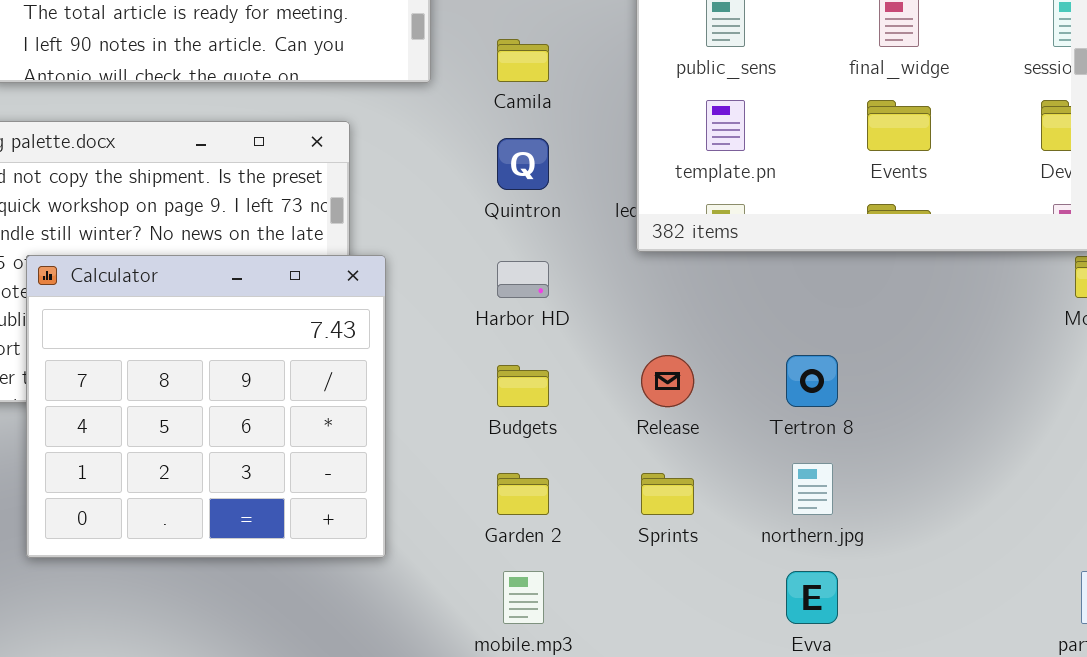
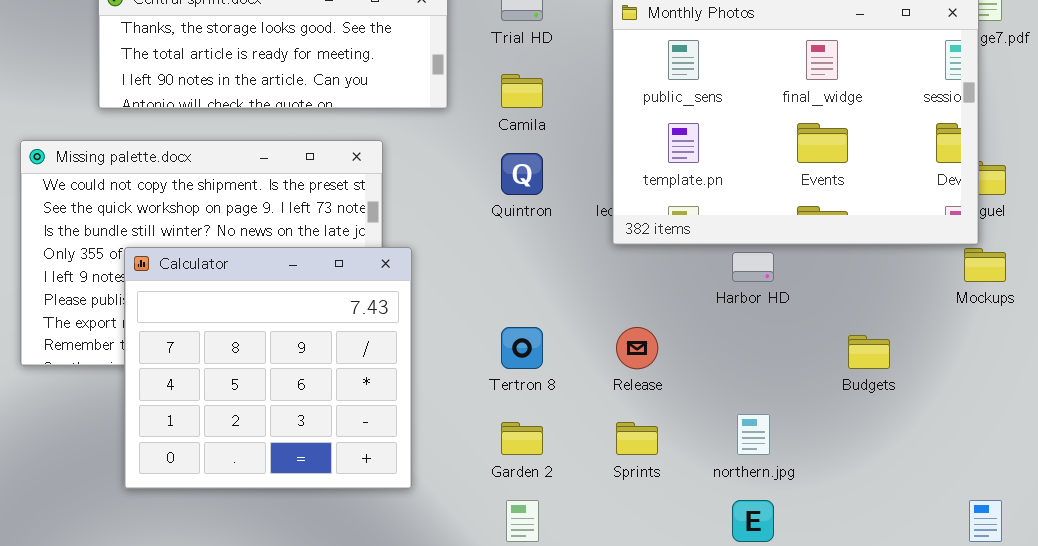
Harbor HD: [497,261,549,298] -> [732,252,774,282], moved
Tertron 8: [786,355,838,407] -> [501,327,543,369], moved
Budgets: [497,365,549,407] -> [848,335,890,369], moved

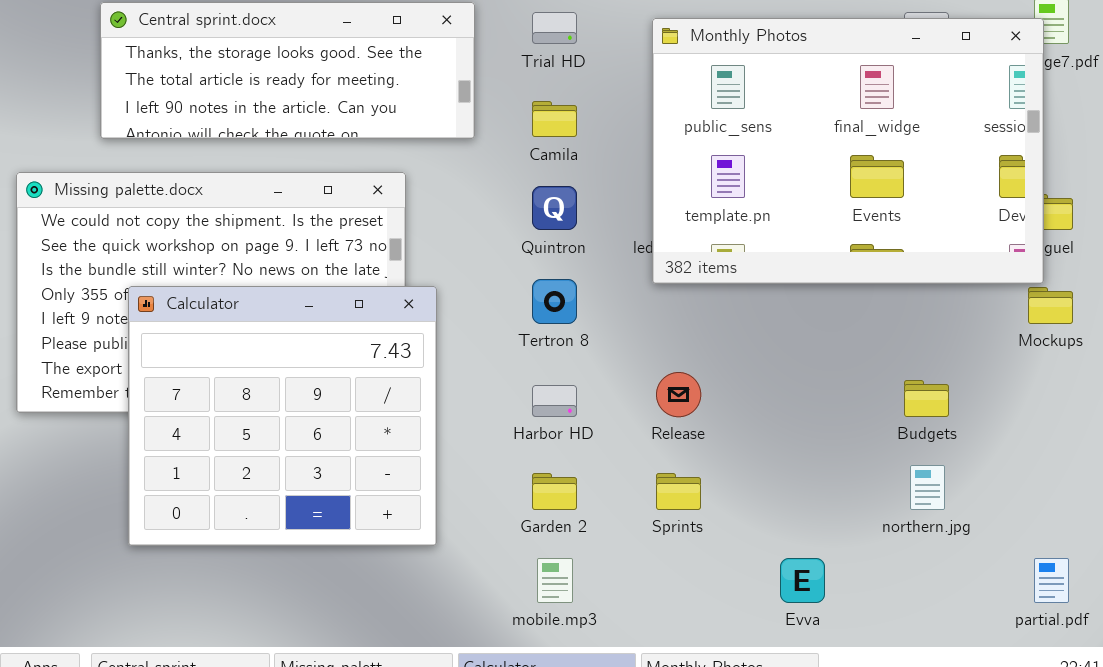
Harbor HD: [732,252,774,282] -> [532,385,577,417], moved
Tertron 8: [501,327,543,369] -> [532,279,577,324], moved
northern.jpg: [737,414,770,455] -> [910,465,945,510], moved

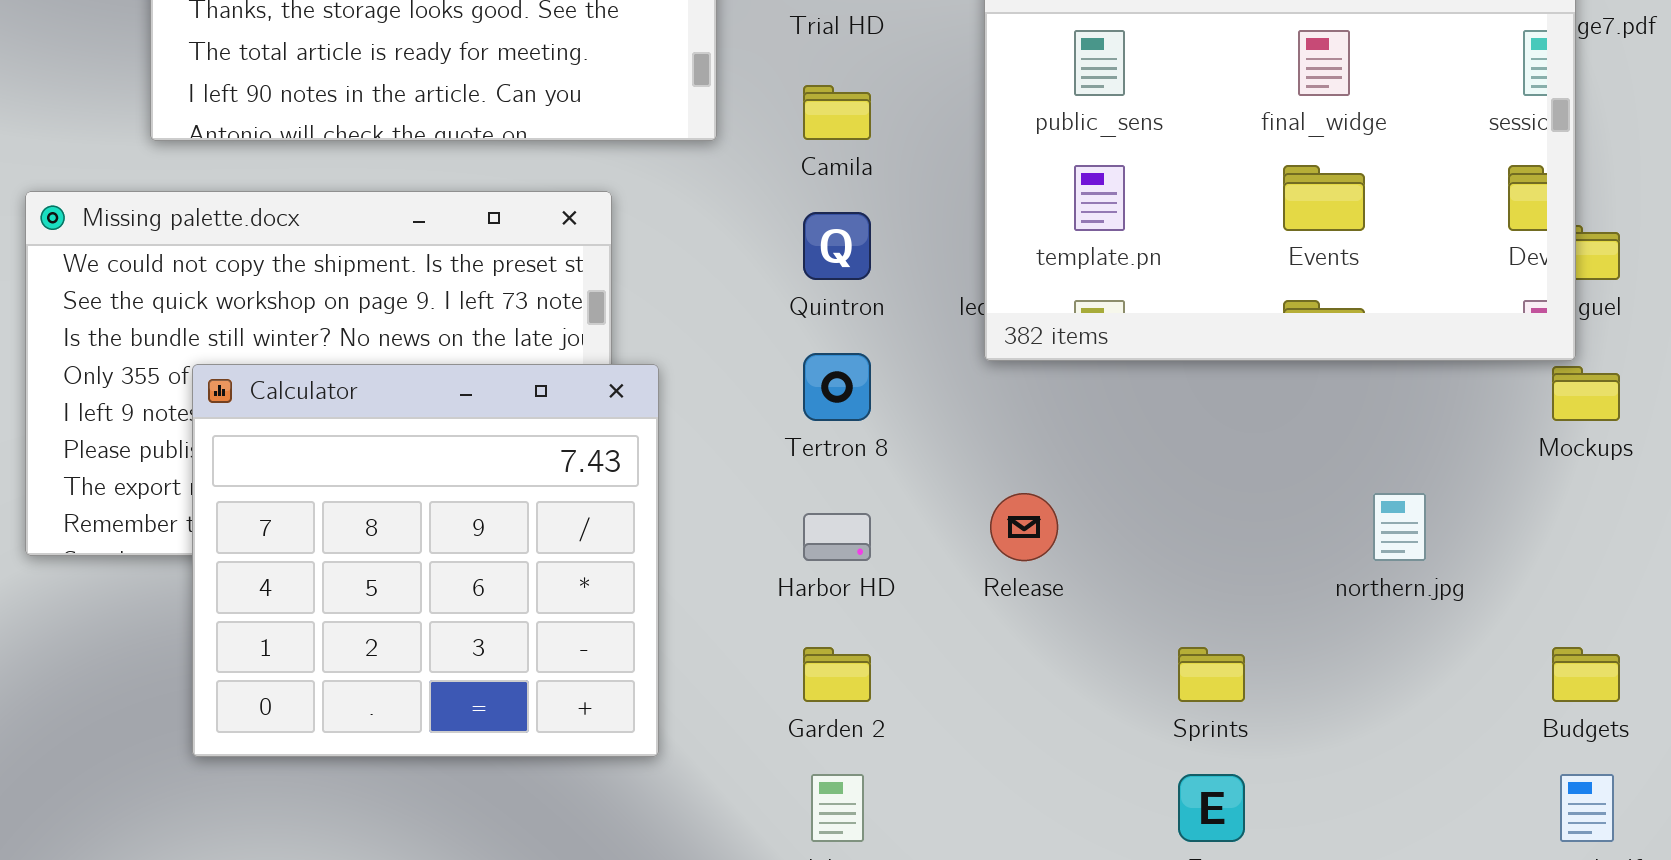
Budgets: [904,380,949,417] -> [1552,647,1620,702], moved
northern.jpg: [910,465,945,510] -> [1373,493,1426,561], moved
Sprints: [656,473,701,510] -> [1178,647,1245,702], moved

